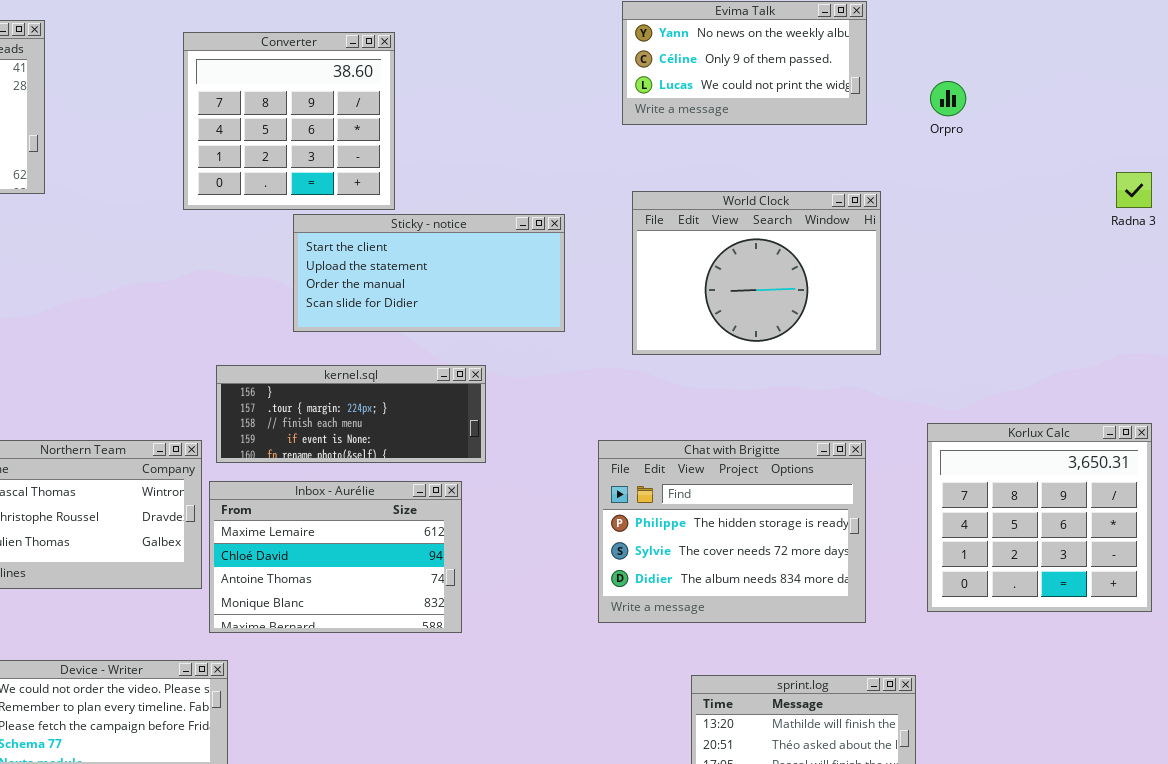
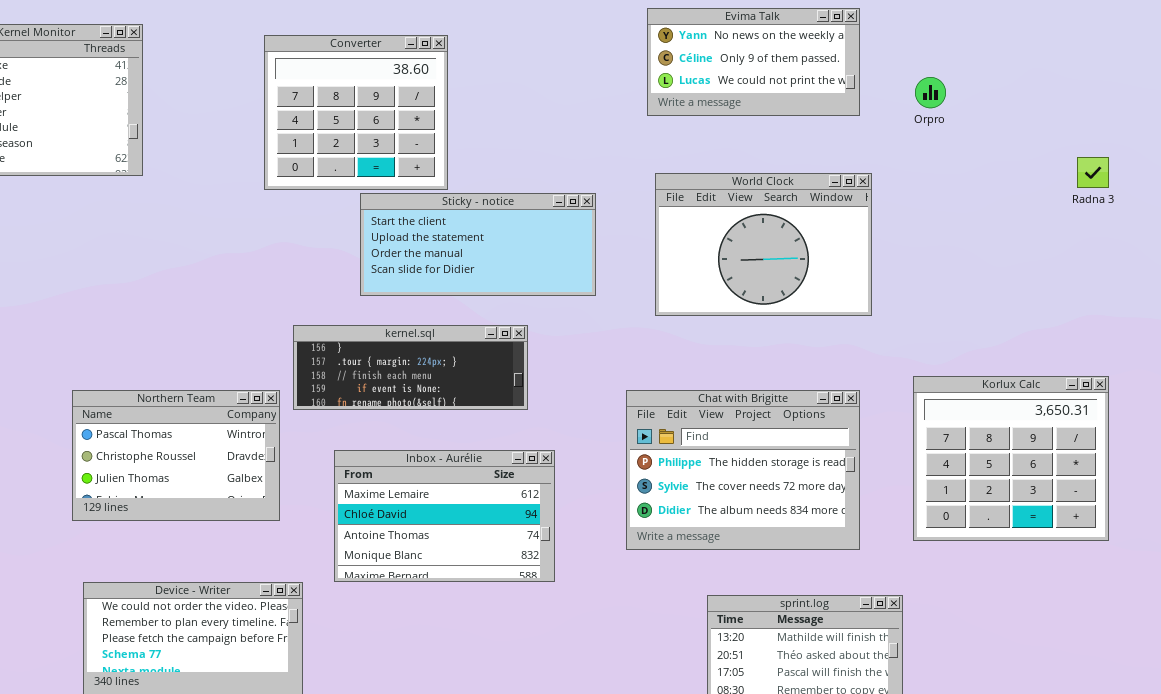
Inbox - Aurélie: [209,481,462,633] -> [334,450,555,582], moved

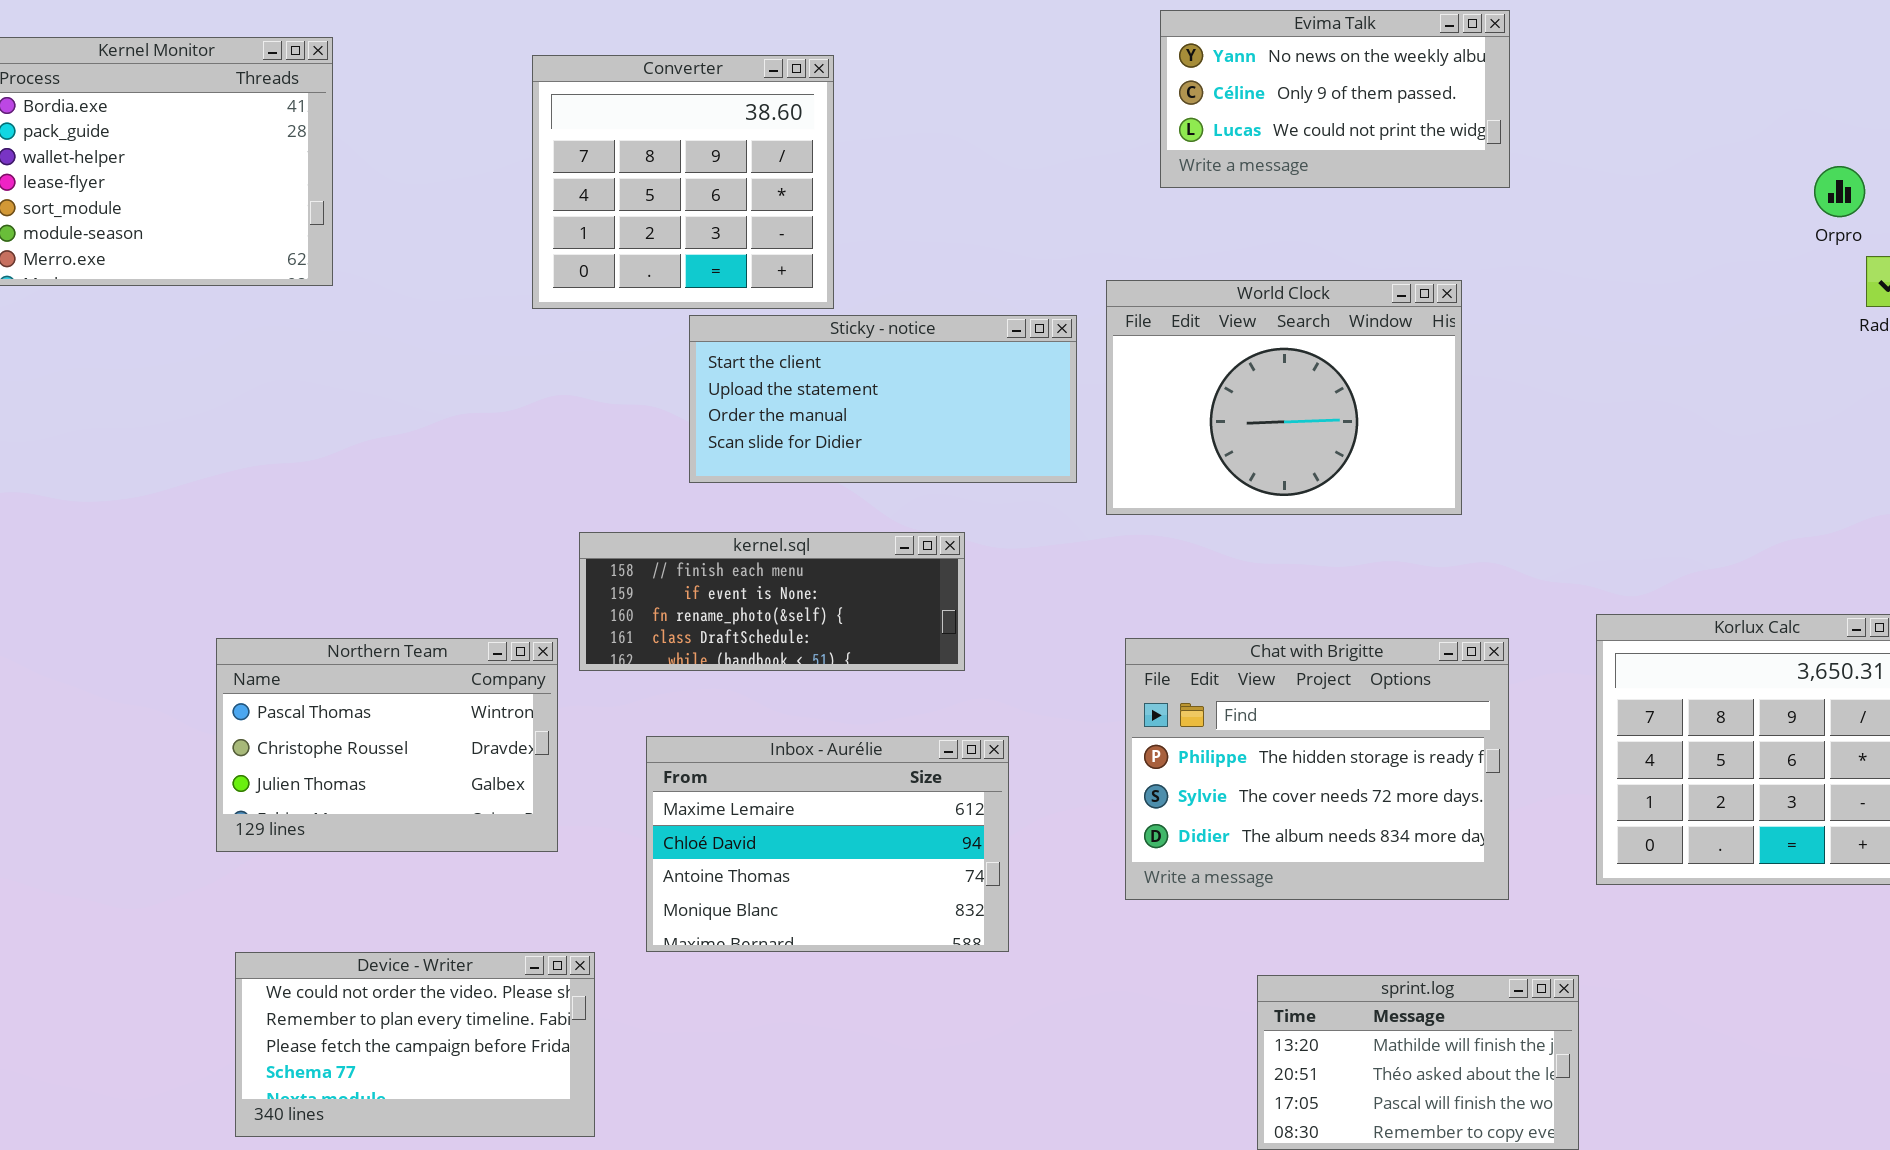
Orpro: [915,77,946,108] -> [1814,166,1865,217], moved
World Clock: [655,173,872,316] -> [1106,280,1462,515], moved
kernel.sql: [293,325,528,410] -> [579,532,965,671], scrolled down 2 rows

